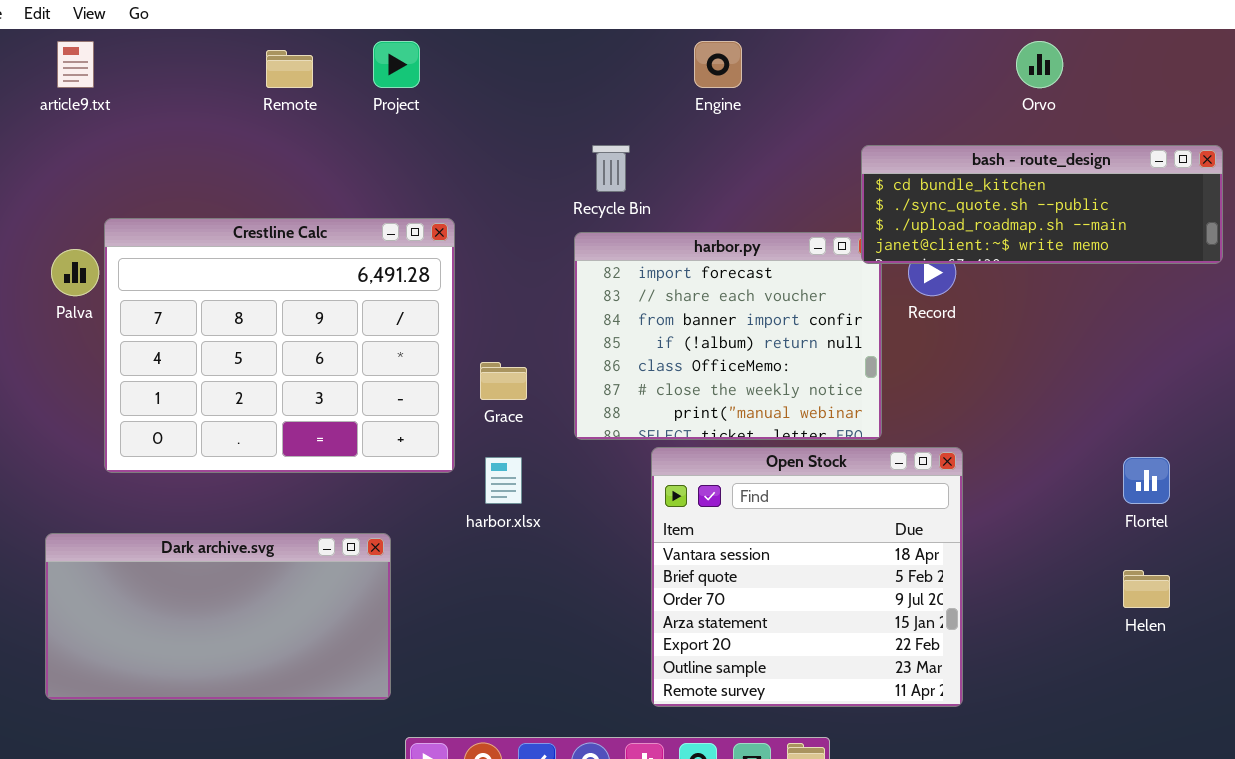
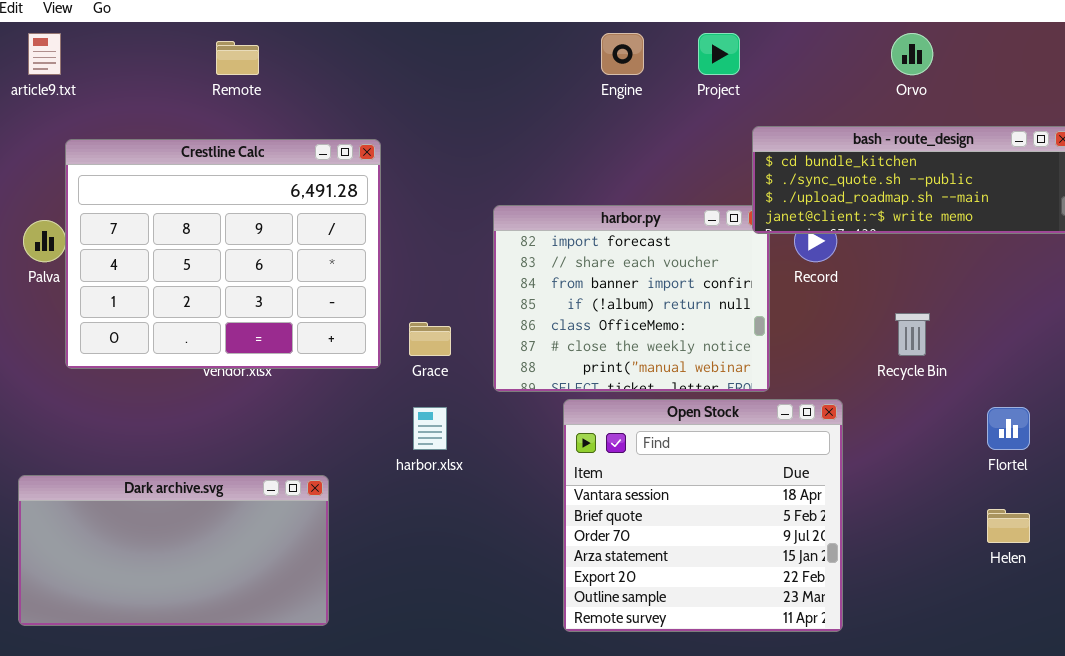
Project: [373,41,420,88] -> [698,33,740,75], moved
Recycle Bin: [592,145,630,192] -> [895,313,930,356], moved
Crestline Calc: [104,218,455,473] -> [65,139,381,369], moved

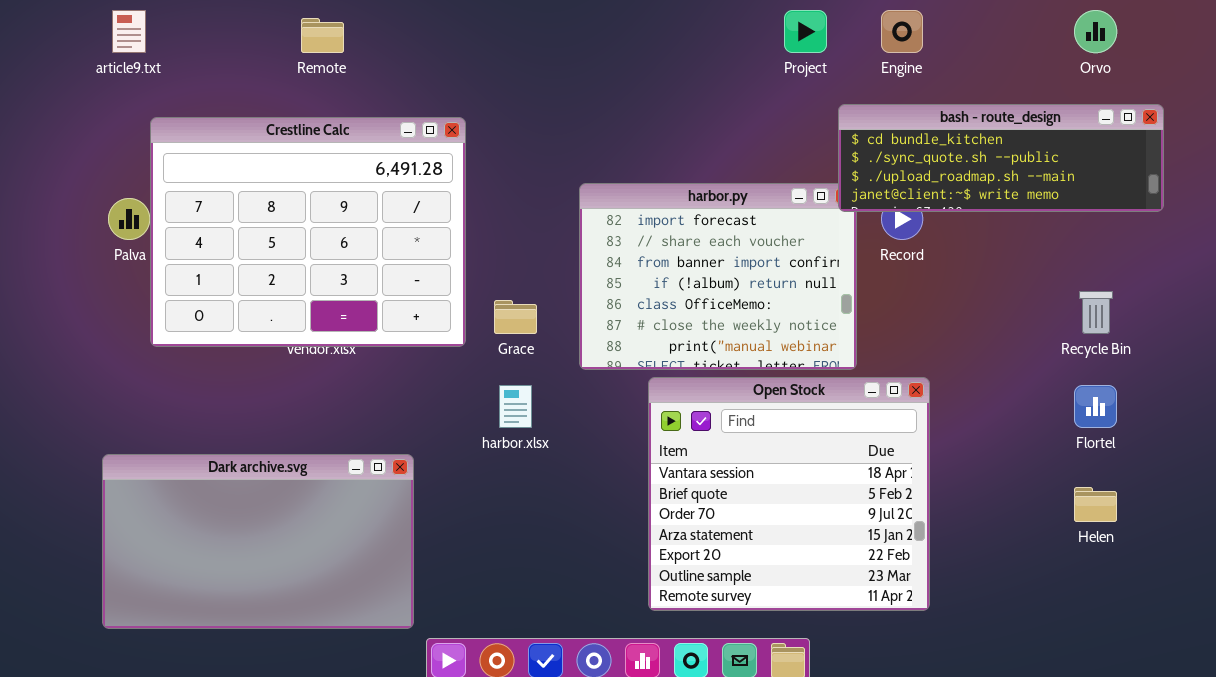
Engine: [601,33,644,75] -> [881,10,923,53], moved
Orvo: [891,33,933,75] -> [1074,10,1117,53], moved
Recycle Bin: [895,313,930,356] -> [1079,291,1113,334], moved
Dark archive.svg: [18,475,329,626] -> [102,454,414,629], resized

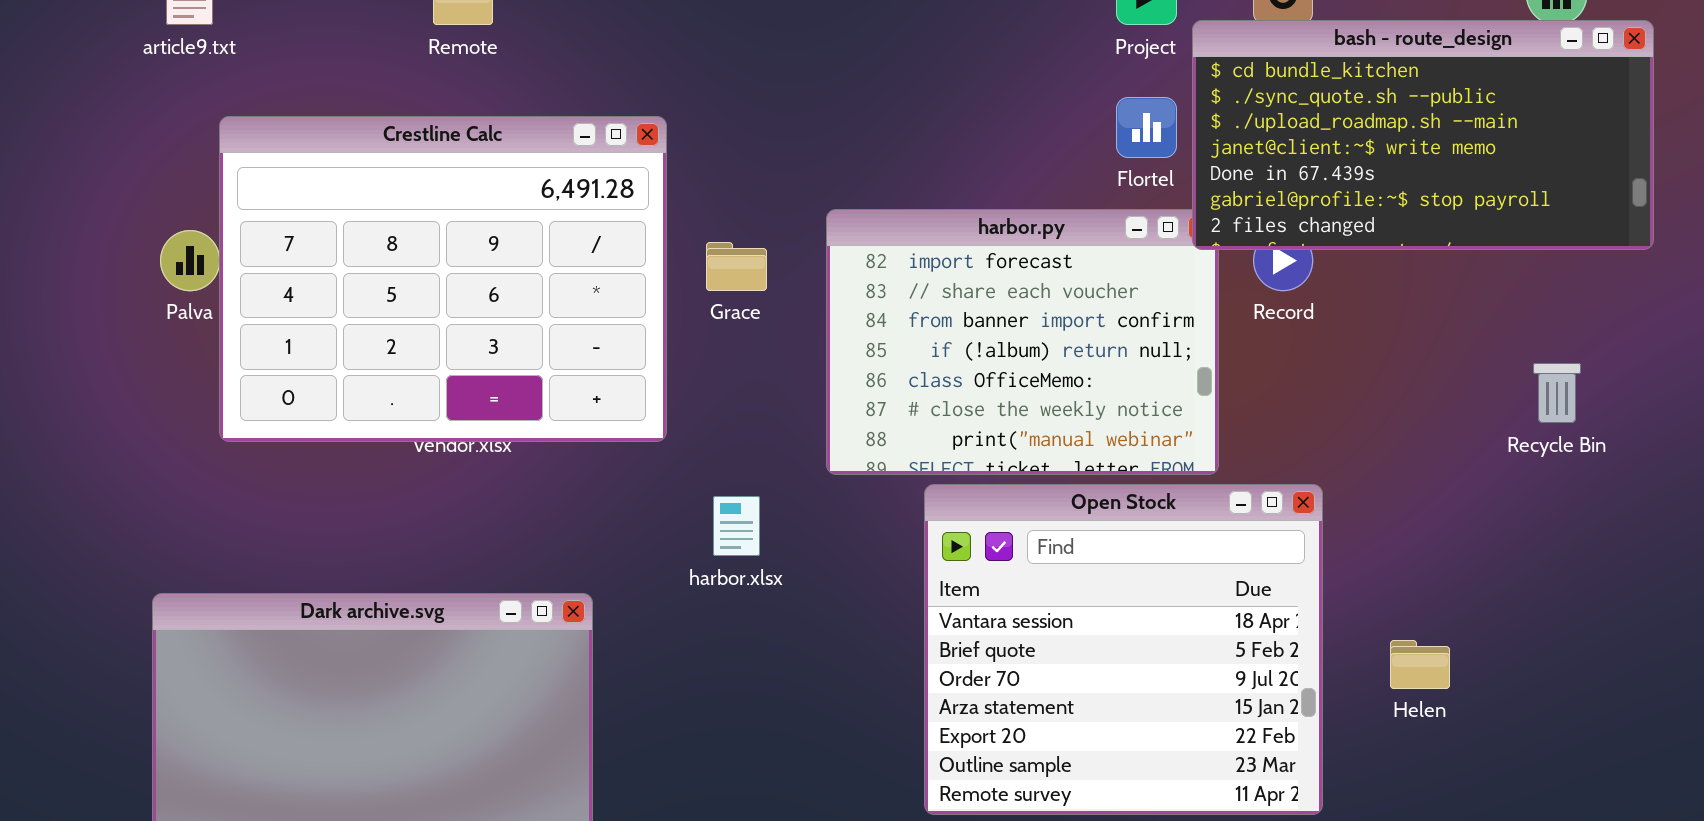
bash - route_design: [838,104,1164,212] -> [1192,20,1654,250], resized
Grace: [494,300,537,334] -> [706,242,767,291], moved
Flortel: [1074,385,1117,428] -> [1116,97,1177,158], moved
Helen: [1074,487,1117,522] -> [1390,640,1450,689], moved

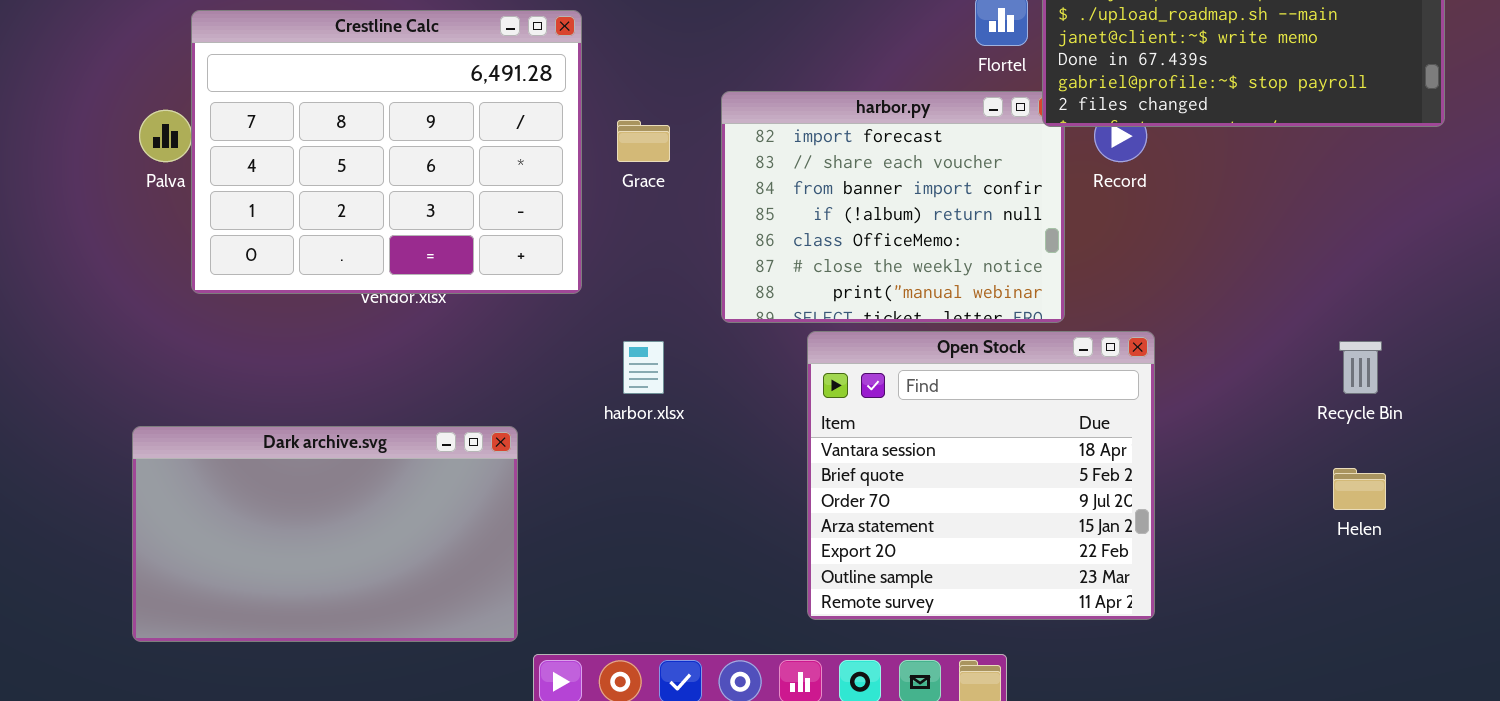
Recycle Bin: [1533,363,1581,423] -> [1339,341,1382,394], moved
Helen: [1390,640,1450,689] -> [1333,468,1386,510], moved

